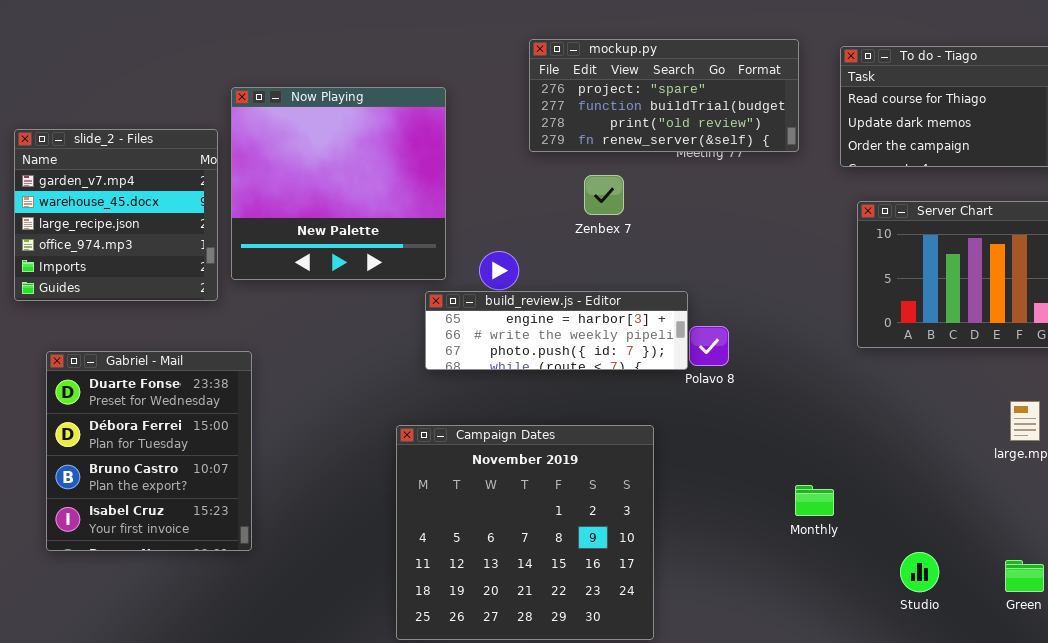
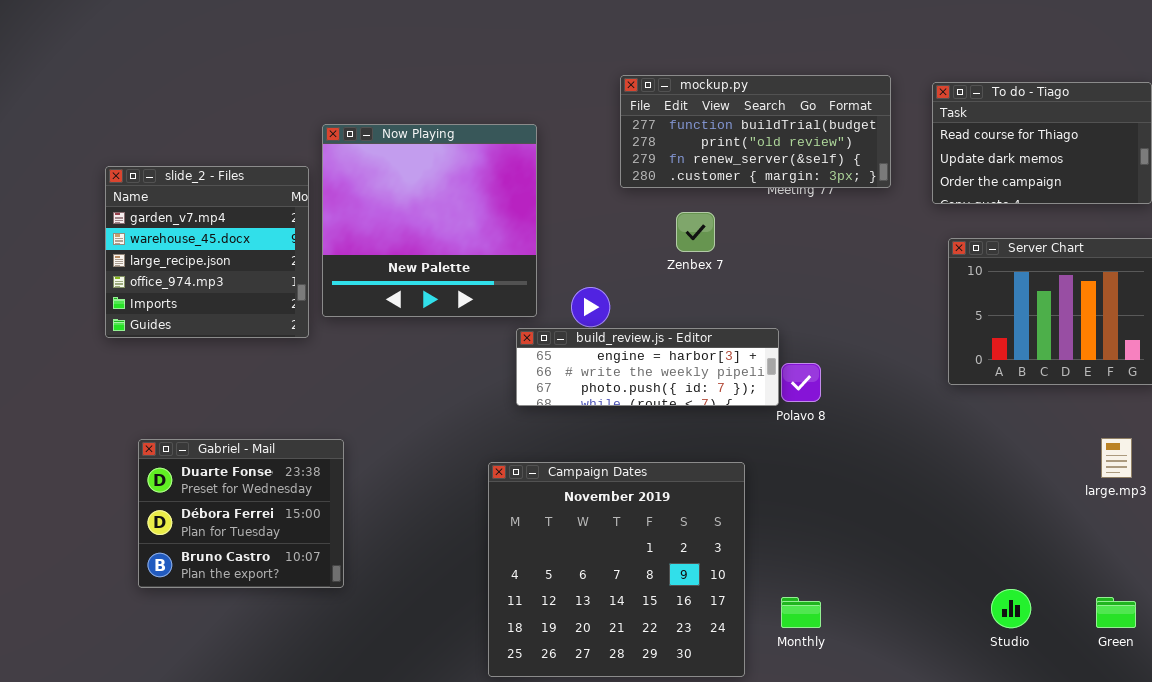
mockup.py: [529,39,799,152] -> [620,75,891,188], scrolled down 1 row
Gabriel - Mail: [46,351,252,551] -> [138,439,344,588], resized
Monthly: [795,485,834,516] -> [781,597,821,628], moved

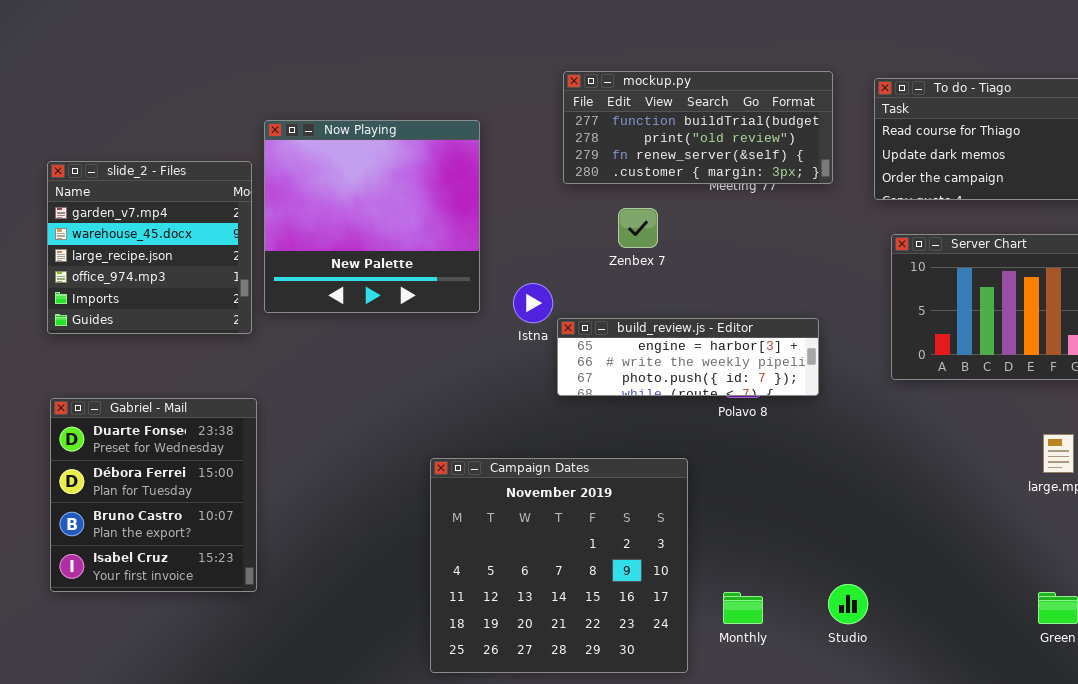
build_review.js - Editor: [516,328,779,406] -> [557,318,819,396], moved
Gabriel - Mail: [138,439,344,588] -> [50,398,257,592], moved, resized
Studio: [991,589,1031,628] -> [828,584,868,624], moved

